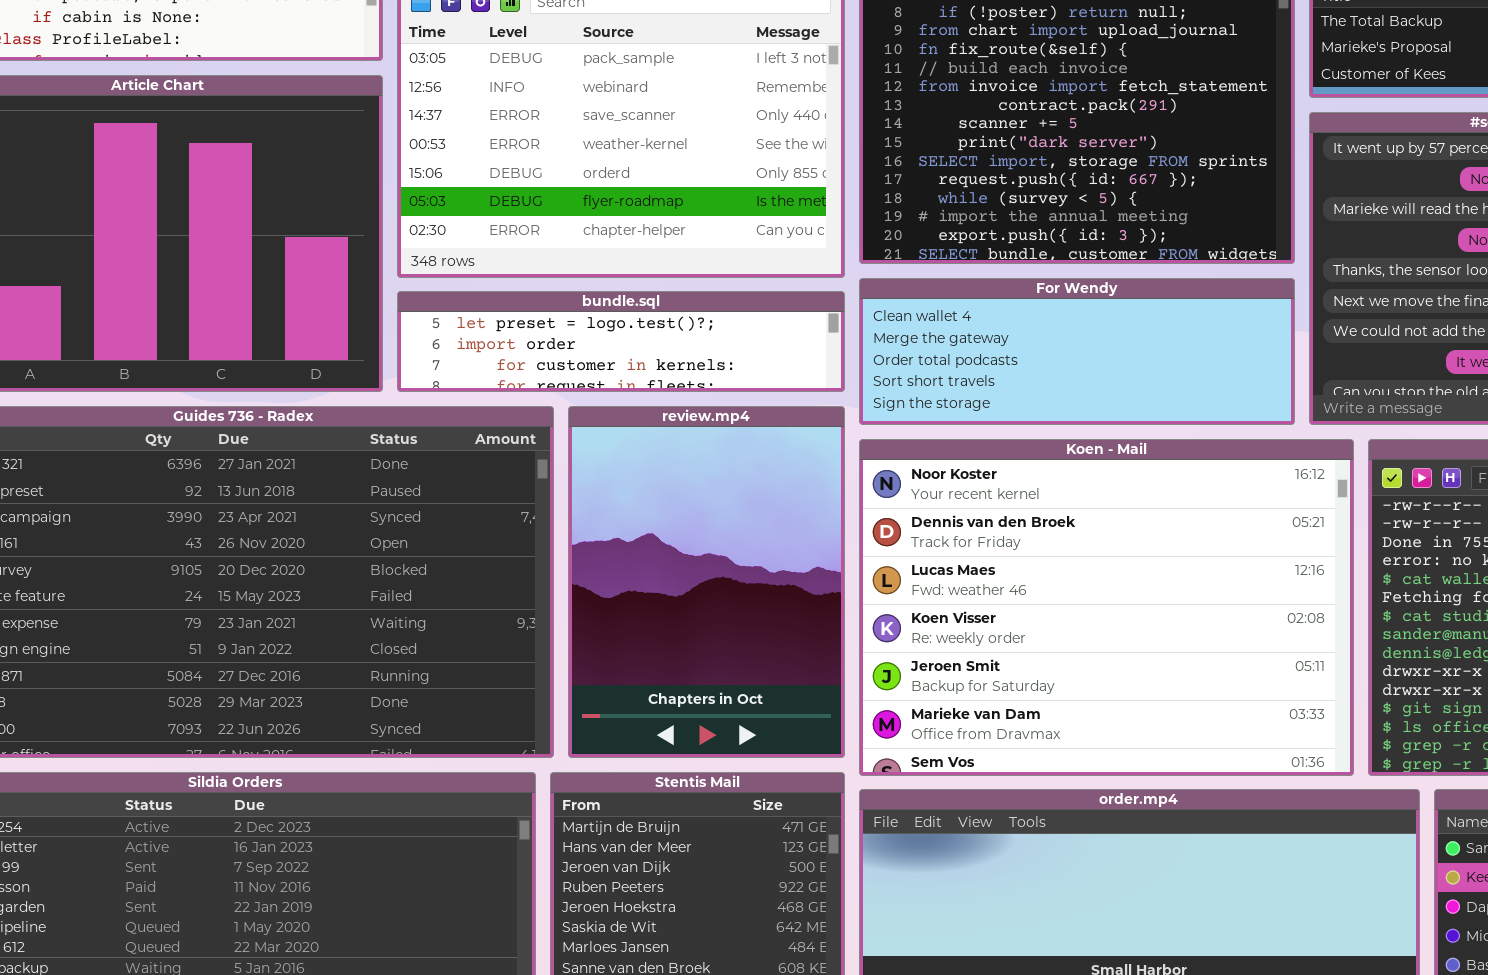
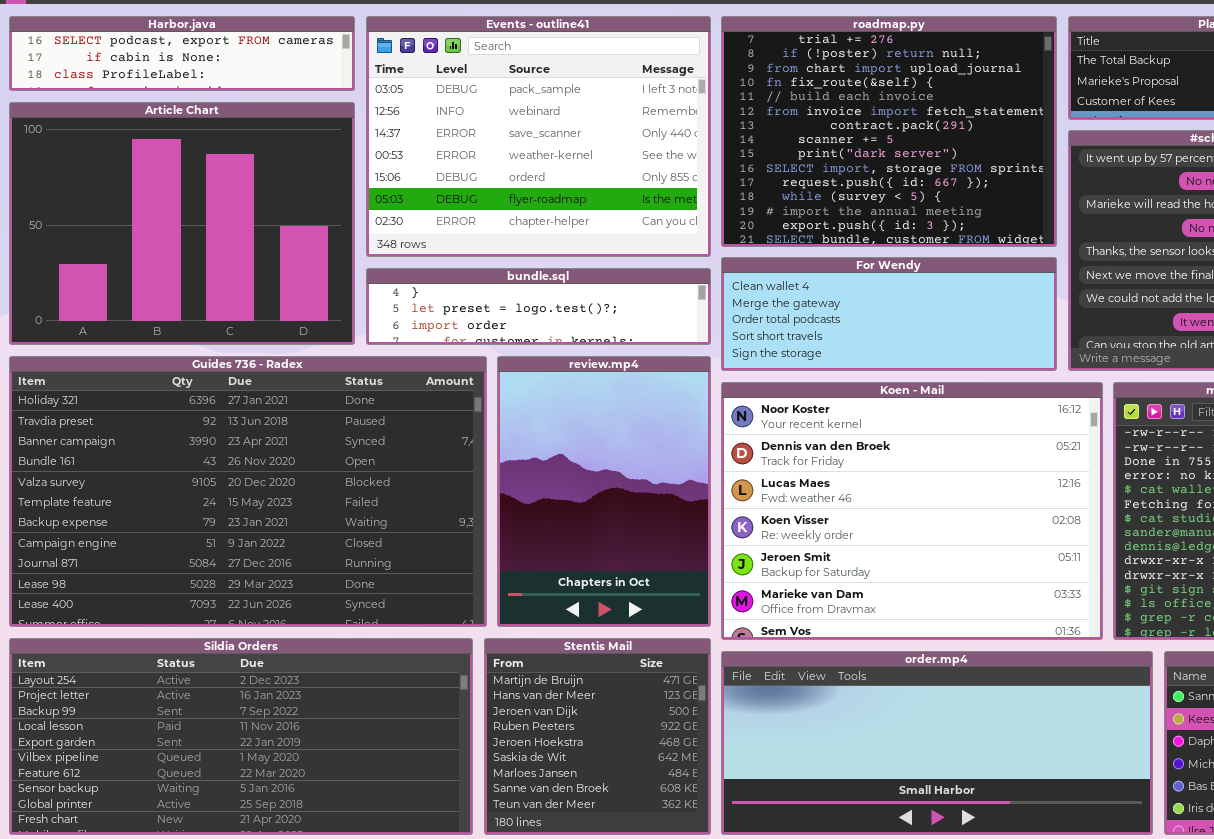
bundle.sql: [397,291,845,392] -> [366,268,711,345], scrolled up 1 row

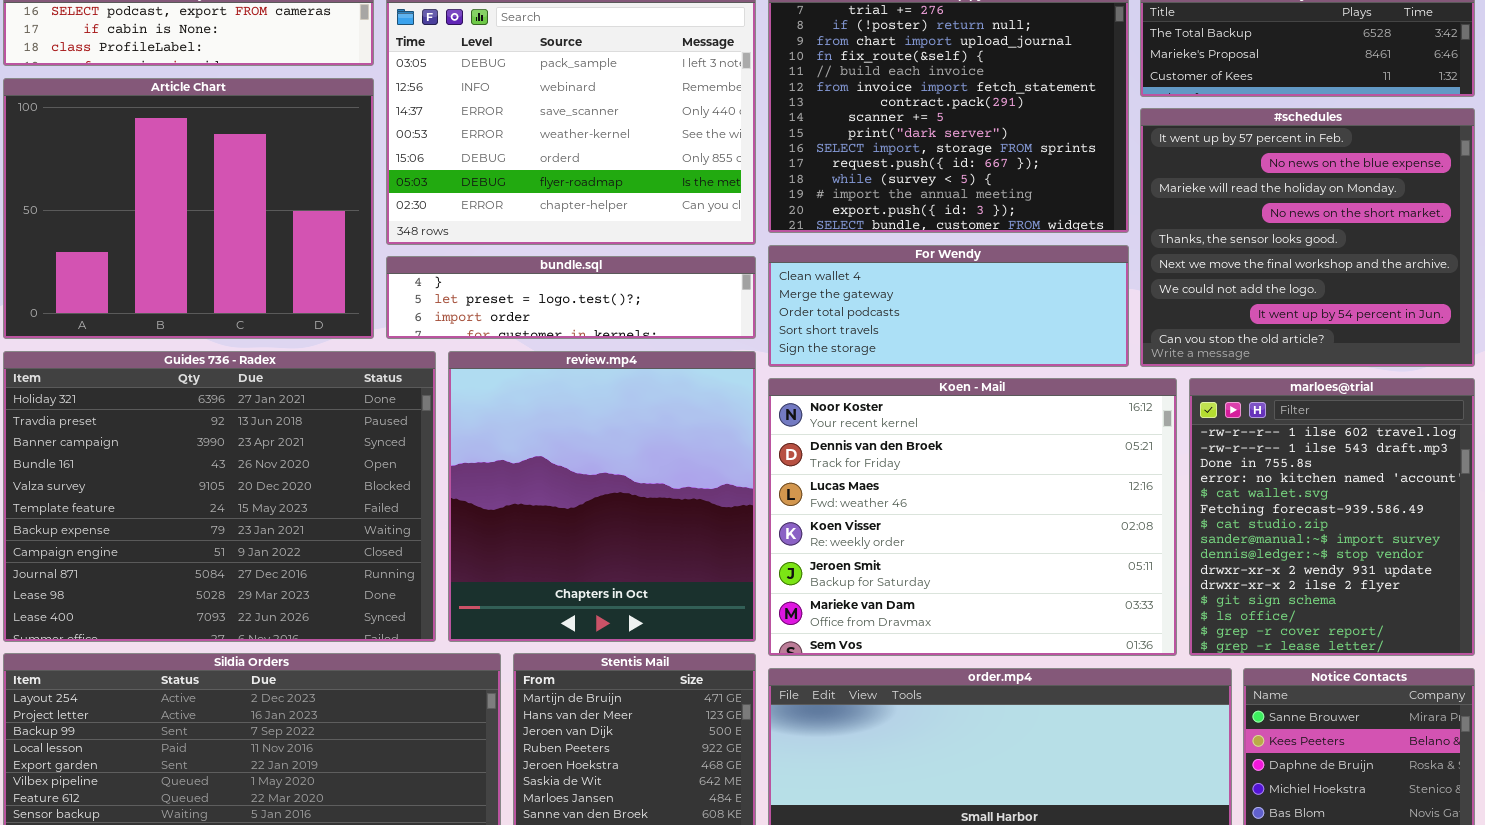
Guides 736 - Radex: [9,356,487,627] -> [3,351,436,642], resized
review.mp4: [497,356,711,627] -> [448,351,756,642], resized

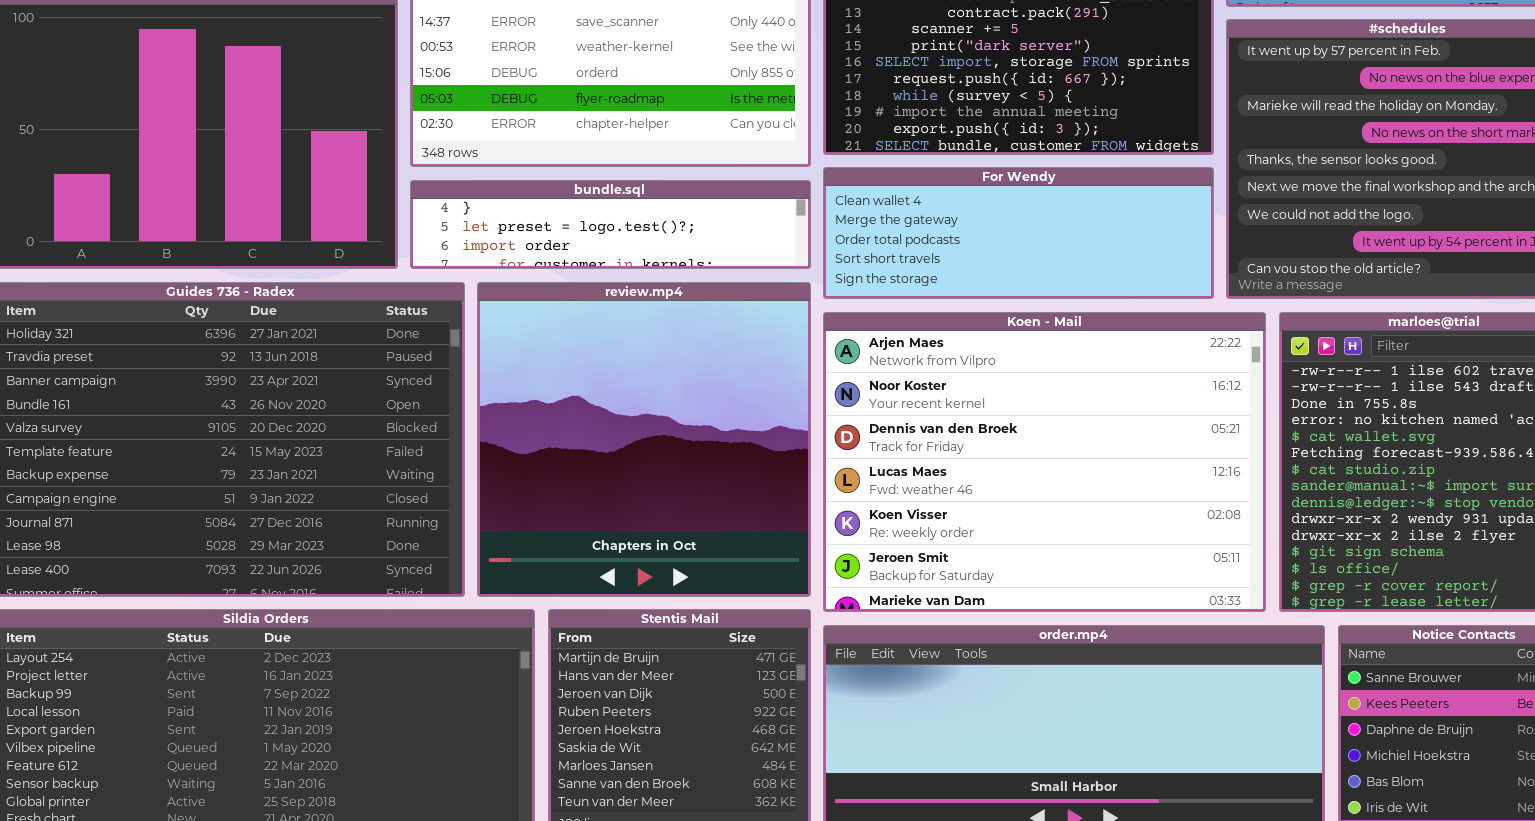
Koen - Mail: [768,378,1177,656] -> [823,312,1266,612], scrolled up 1 row

